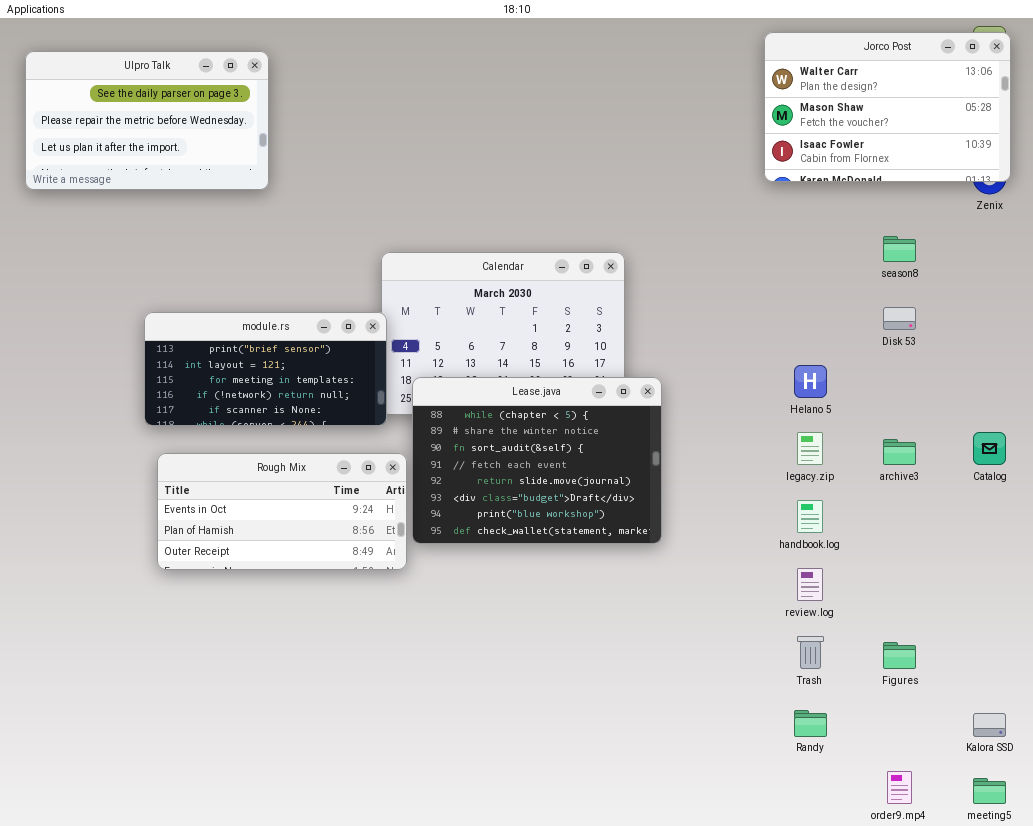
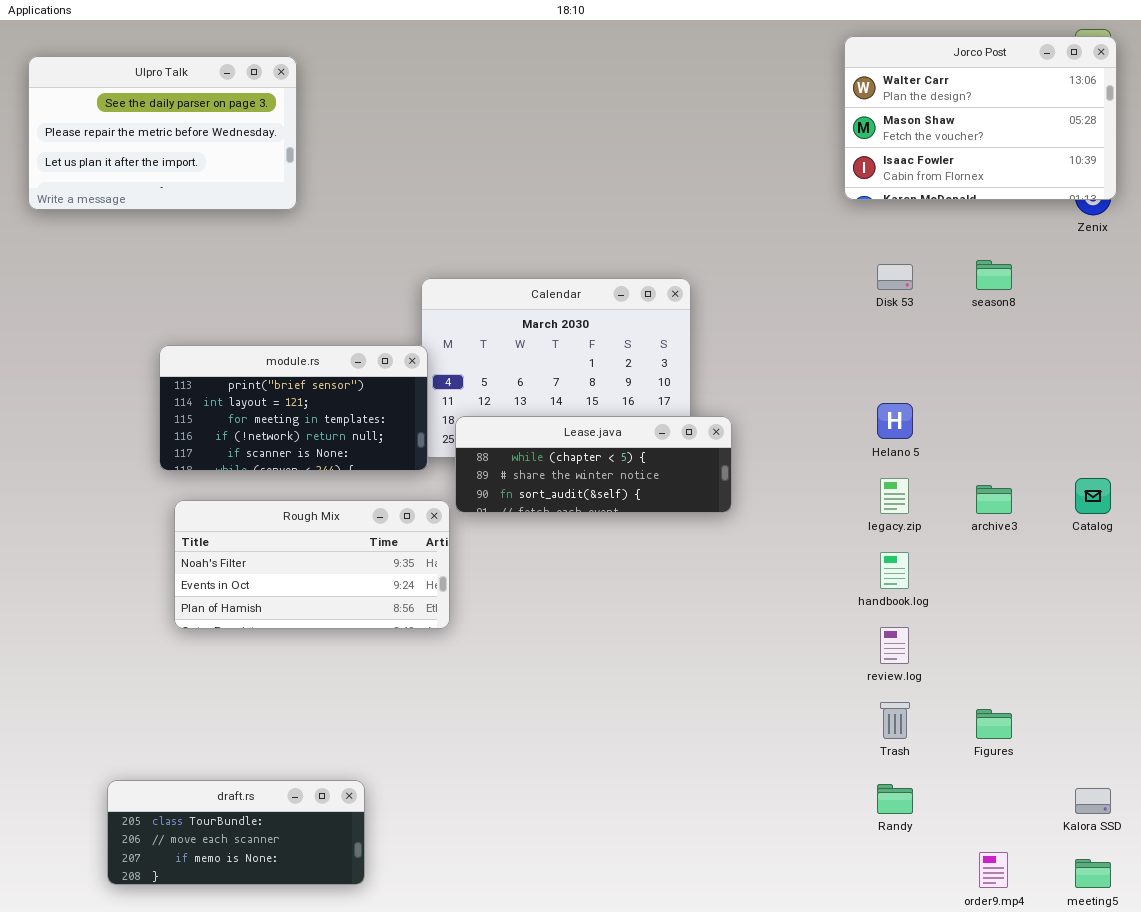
Disk 53: [883,307,916,330] -> [877,264,913,290], moved
Lease.java: [412,377,662,544] -> [455,416,732,513], resized
Rough Mix: [157,453,407,570] -> [174,500,450,629], scrolled up 1 row
draft.rs: none -> [107,780,365,885], opened

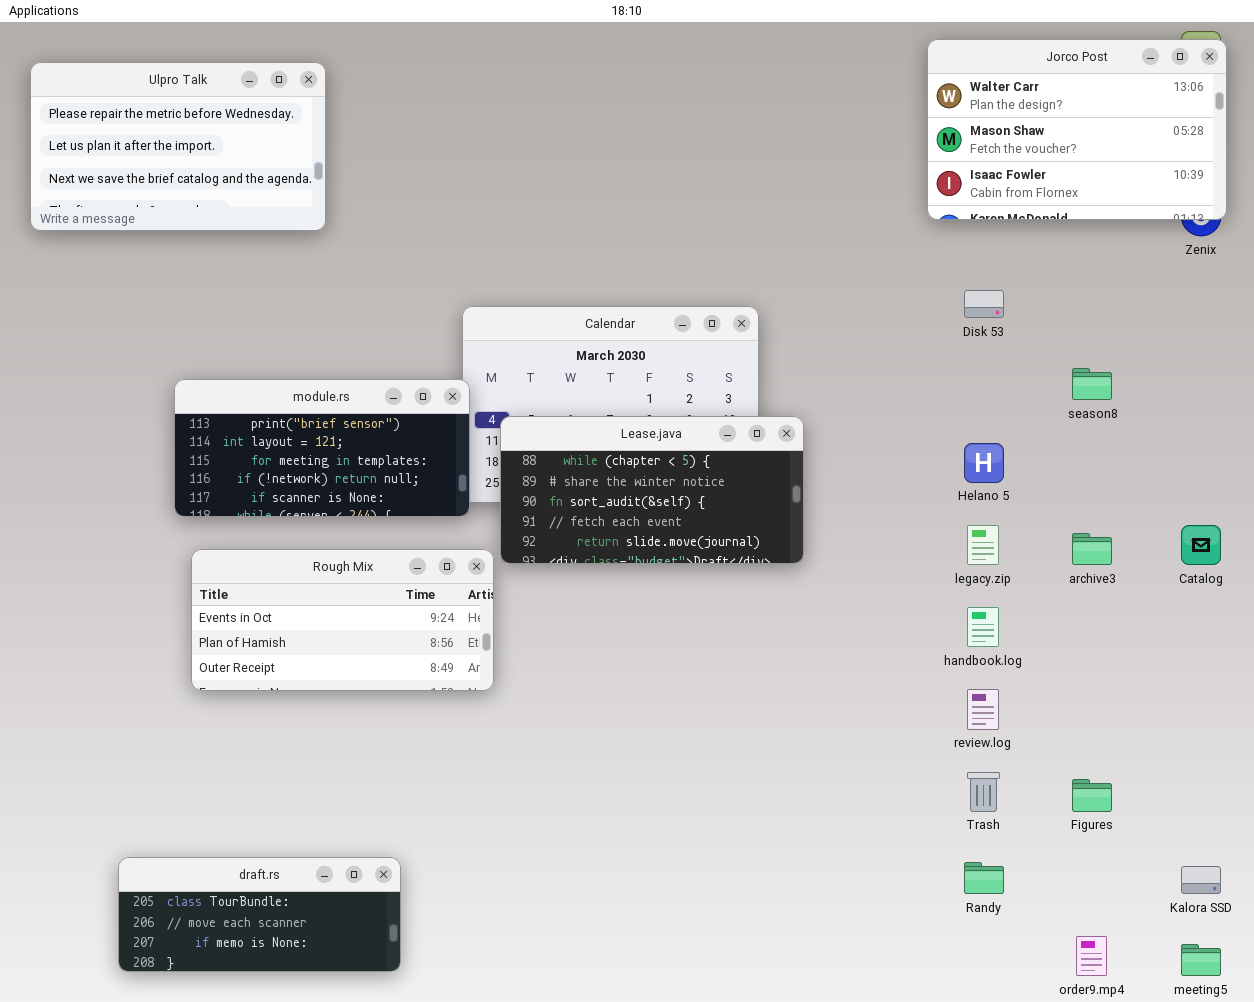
Ulpro Talk: [28,56,297,210] -> [30,62,326,231], scrolled down 1 row
season8: [976,260,1012,290] -> [1072,368,1112,400], moved
Lease.java: [455,416,732,513] -> [500,416,804,564], resized
Rough Mix: [174,500,450,629] -> [191,549,494,691], scrolled down 1 row

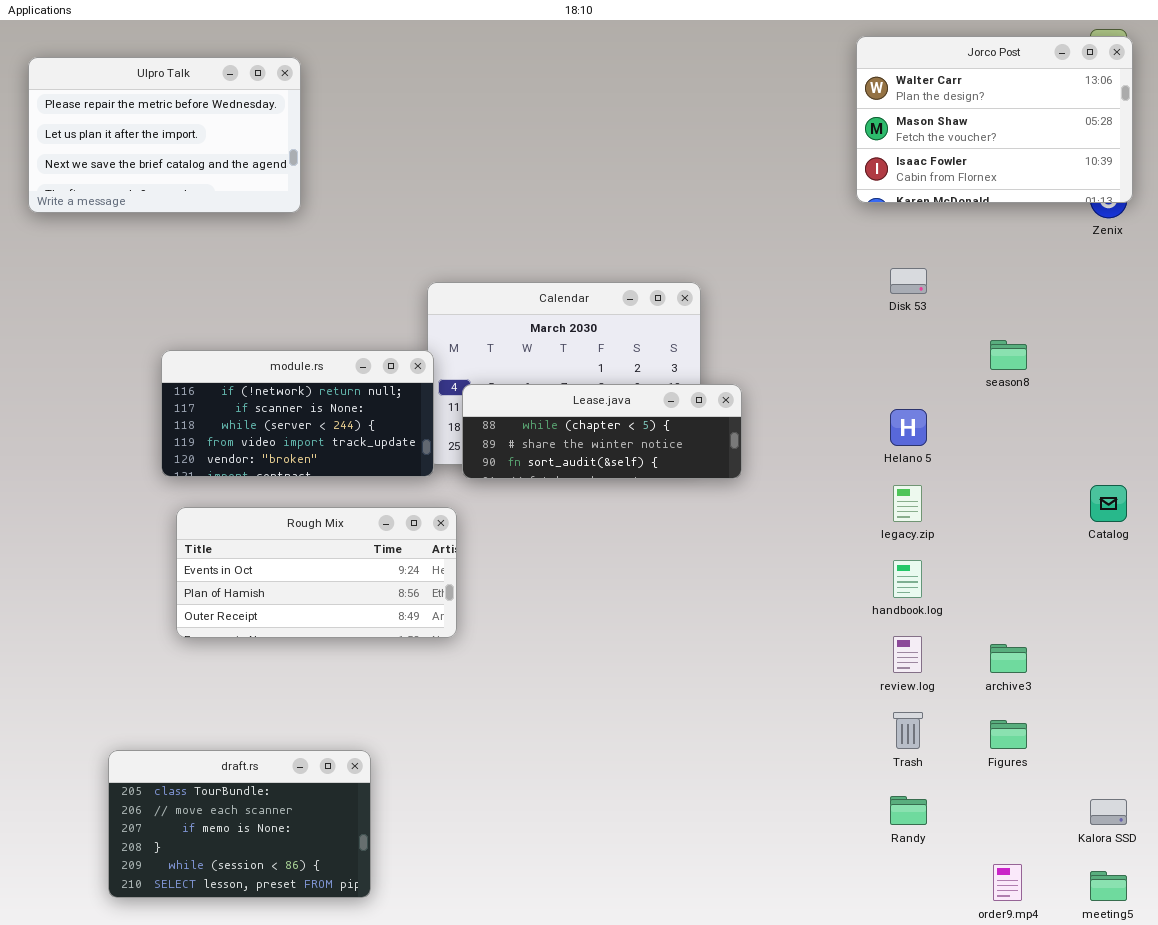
module.rs: [174,379,470,517] -> [161,350,434,477], scrolled down 3 rows
Lease.java: [500,416,804,564] -> [462,384,742,479], resized
archive3: [1072,533,1112,565] -> [990,644,1027,673], moved
draft.rs: [118,857,401,972] -> [108,750,371,898], resized

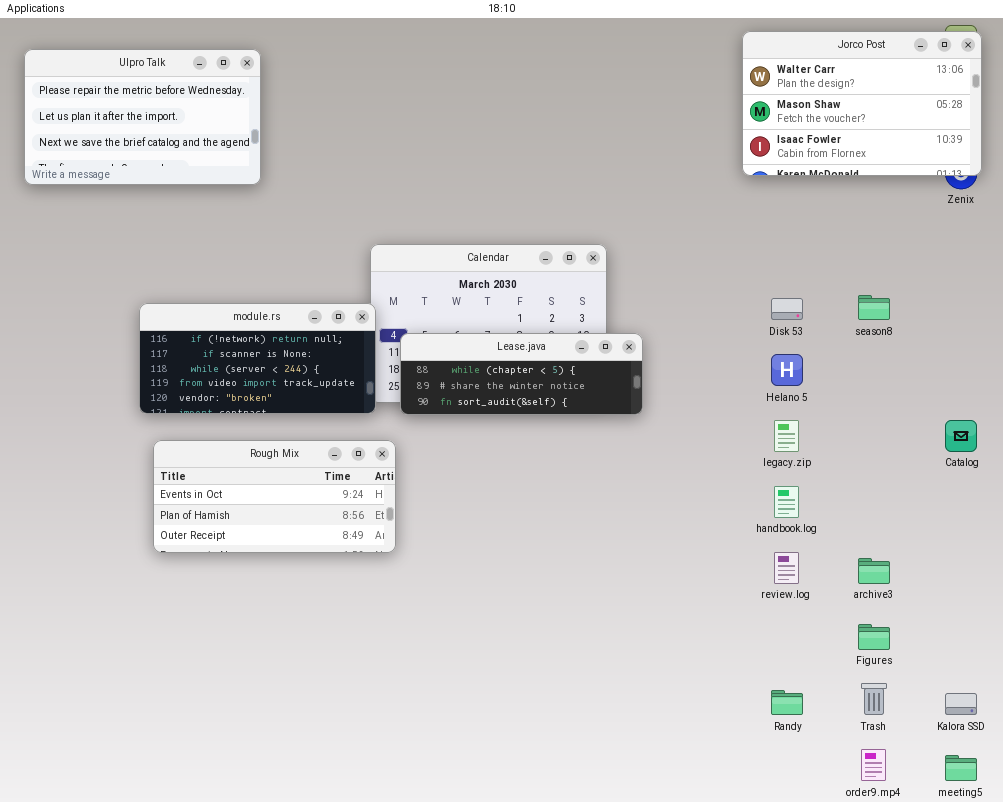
Disk 53: [890,268,927,294] -> [771,298,803,320], moved
Trash: [893,712,923,749] -> [861,683,887,715], moved
draft.rs: [108,750,371,898] -> none, closed

